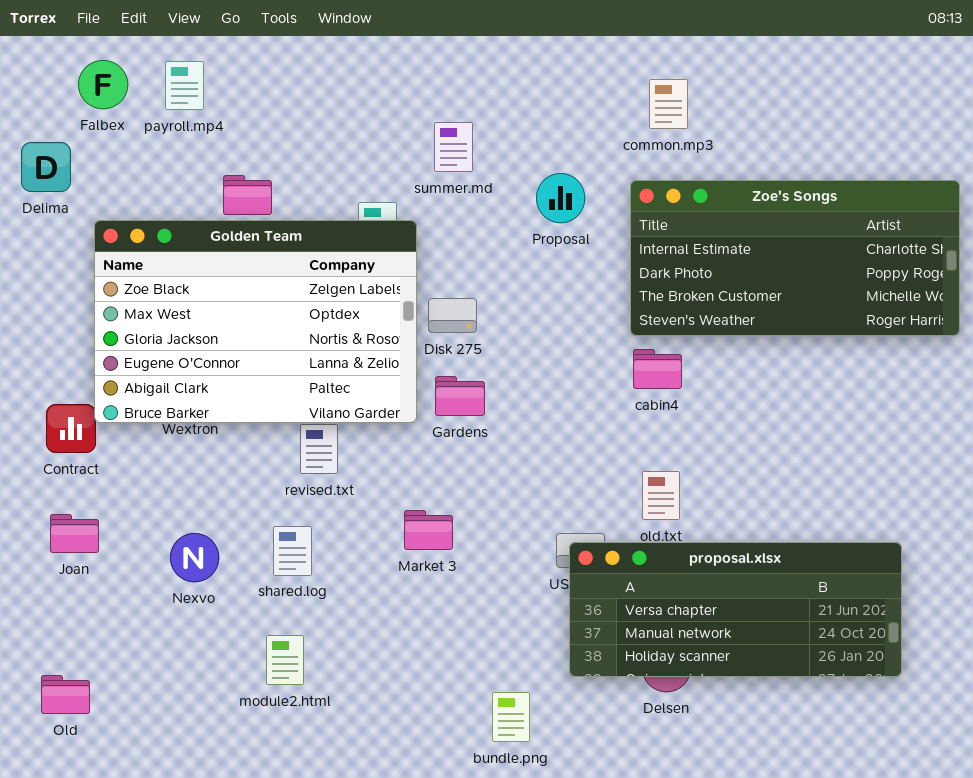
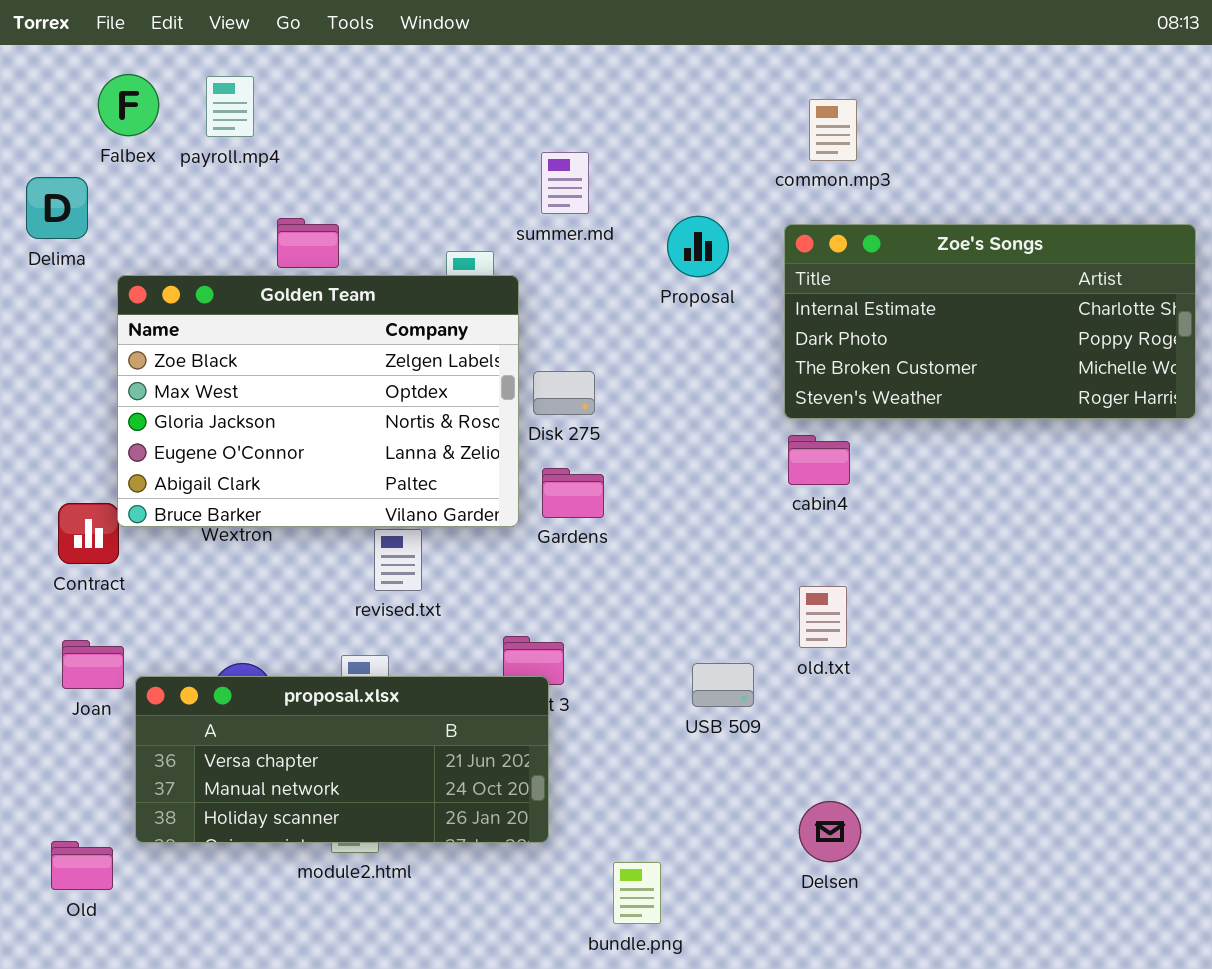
proposal.xlsx: [569,542,902,677] -> [135,676,549,843], moved

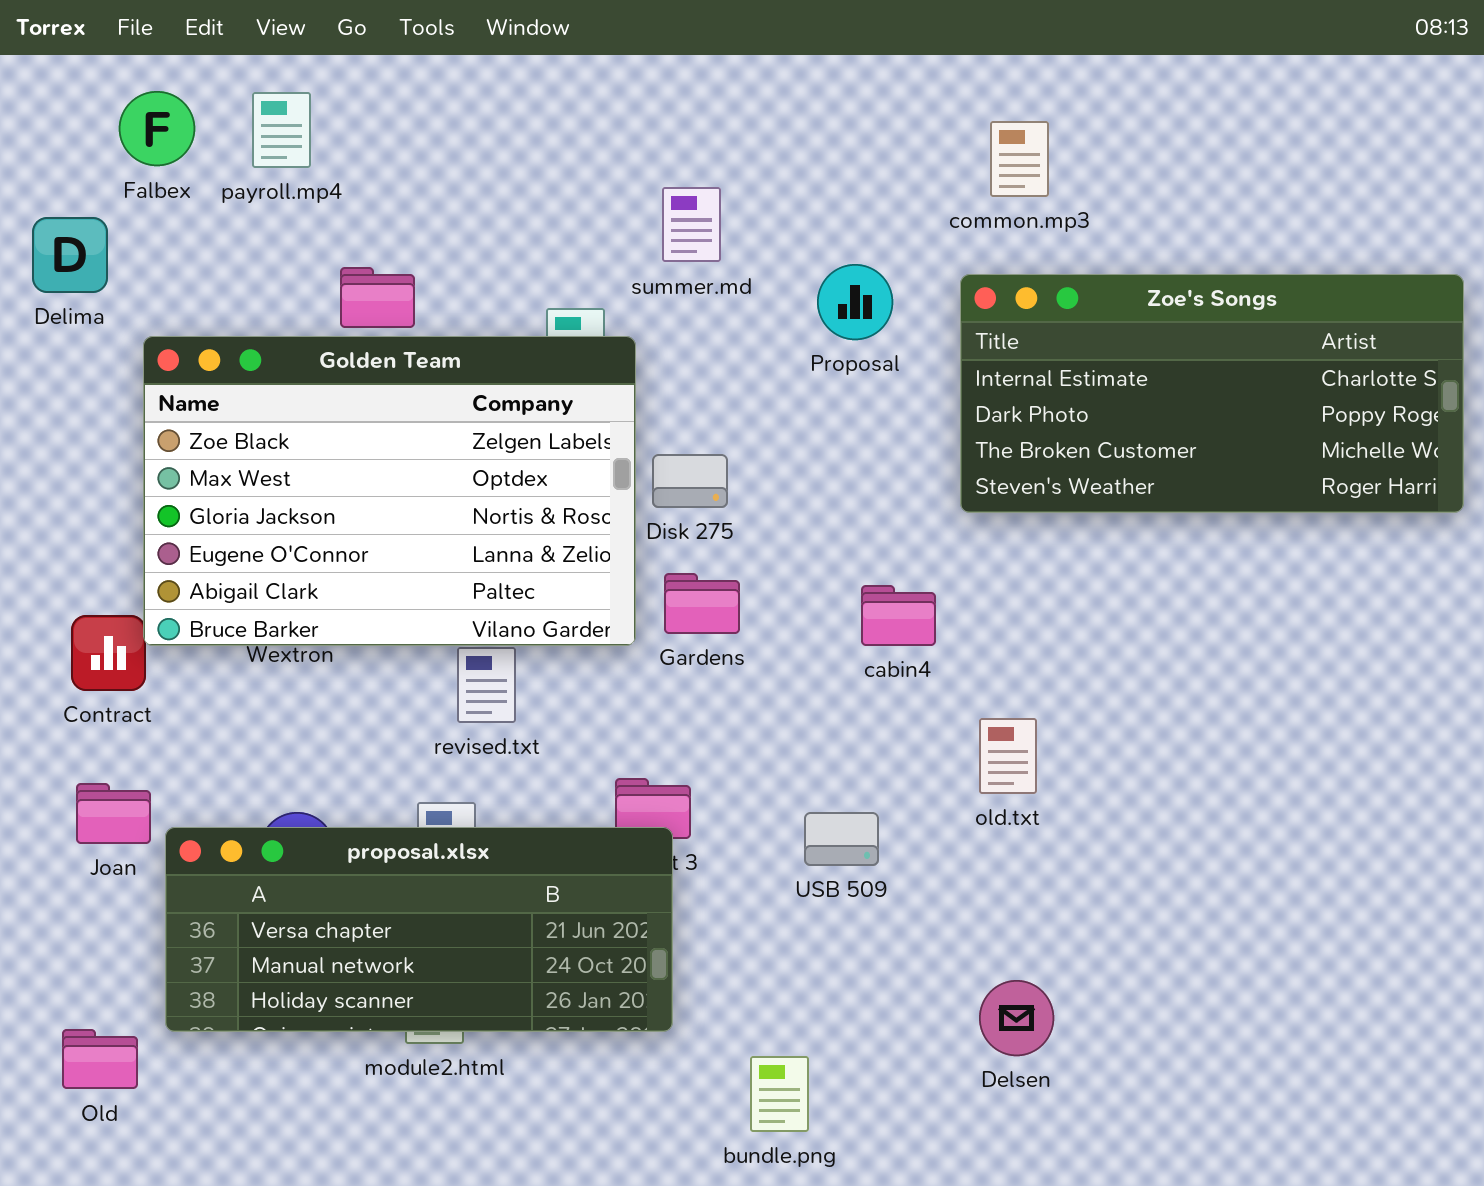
cabin4: [788,435,850,485] -> [861,585,936,646], moved
USB 509: [692,663,754,707] -> [804,812,879,866], moved

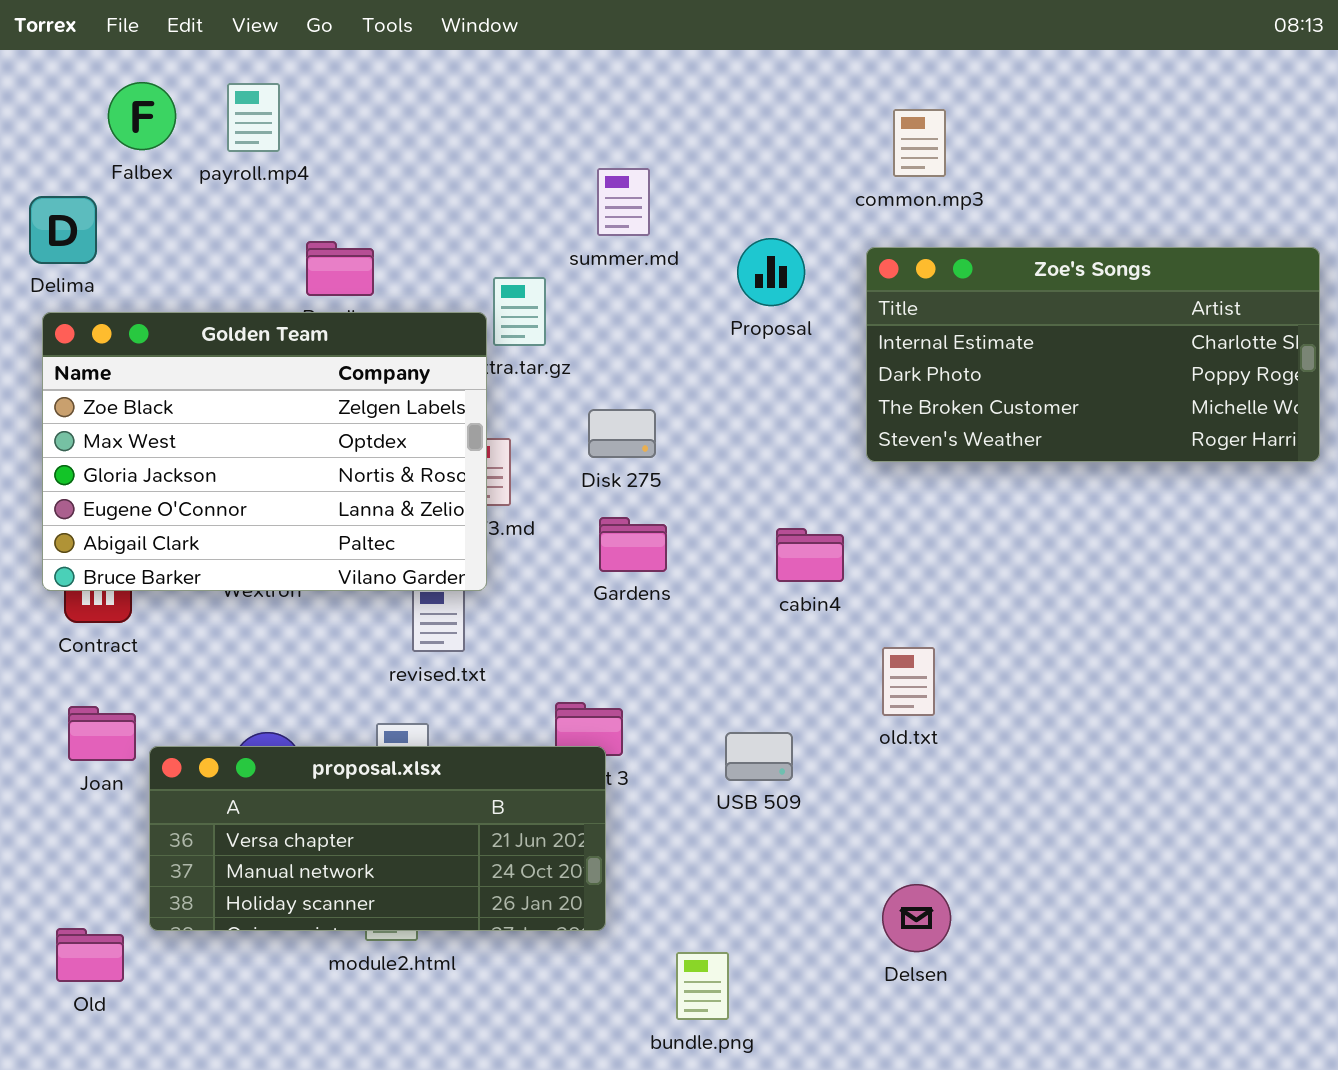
Golden Team: [143,336,636,646] -> [42,312,487,591], moved

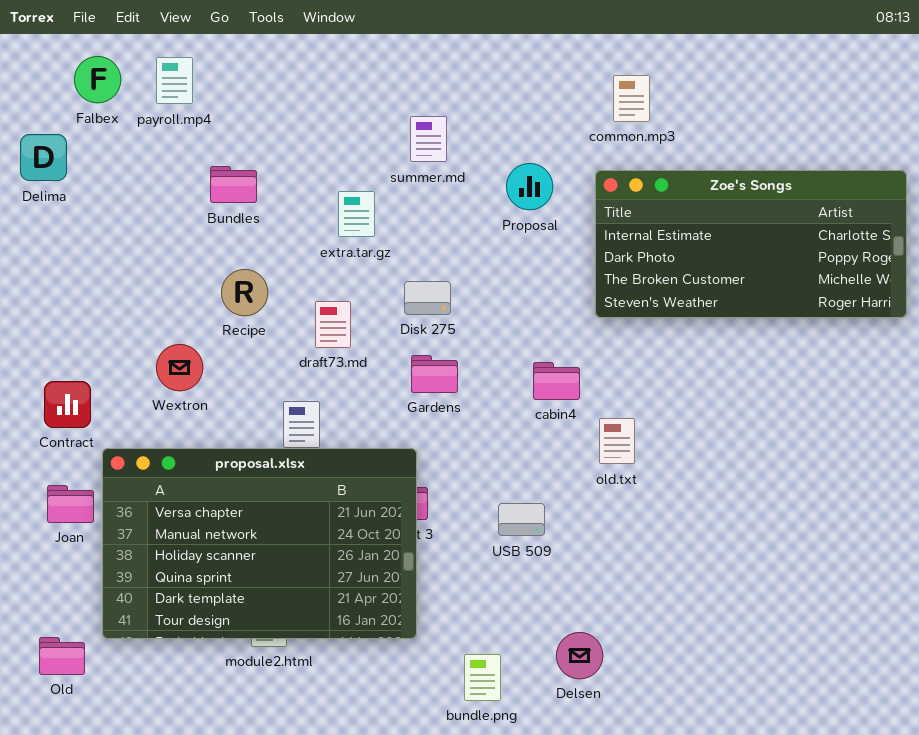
Golden Team: [42,312,487,591] -> none, closed
old.txt: [882,647,935,716] -> [599,418,635,464], moved
proposal.xlsx: [149,746,606,931] -> [102,448,417,639], resized
Delsen: [882,884,951,952] -> [556,632,603,679], moved

